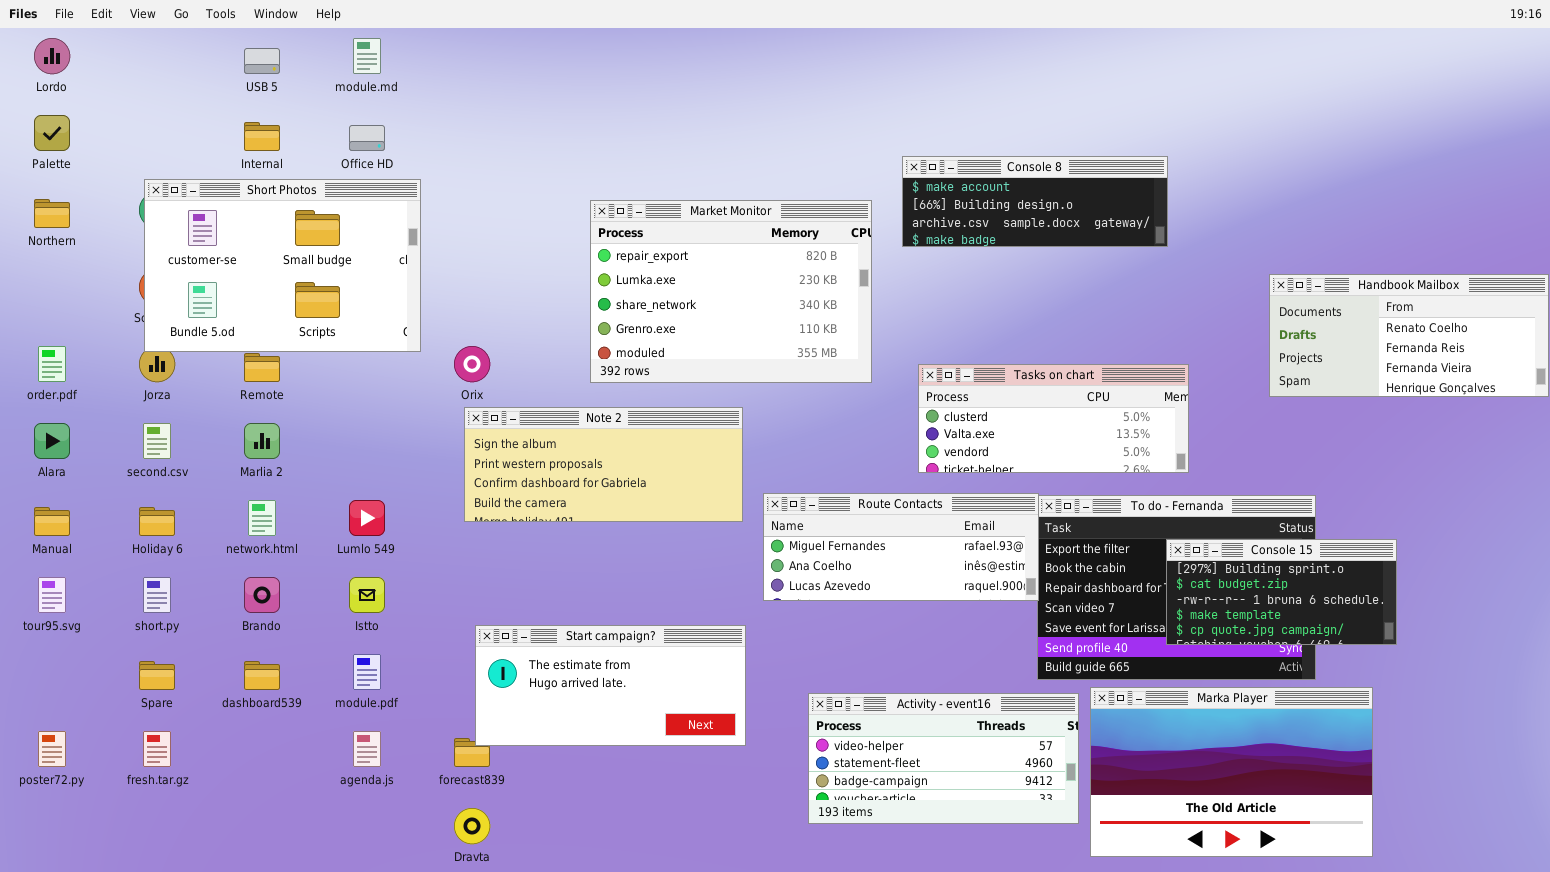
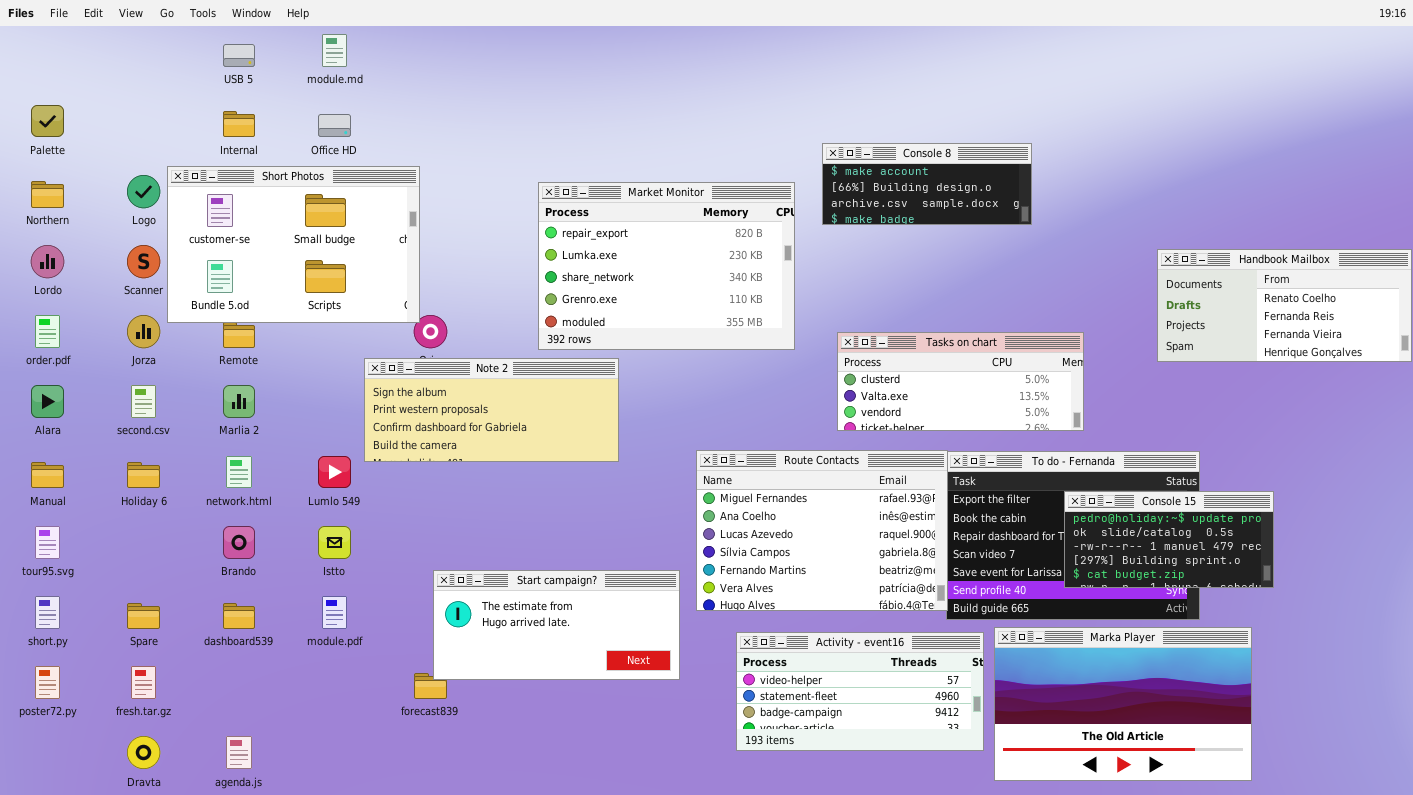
Lordo: [34,38,70,74] -> [31,245,64,278], moved
Console 8: [902,156,1168,247] -> [822,143,1032,225], resized
Short Photos: [144,179,421,352] -> [167,166,420,323], moved
Note 2: [464,407,743,522] -> [364,358,619,462], moved
Route Contacts: [763,493,1039,601] -> [696,450,948,611], resized
Console 15: [1166,539,1397,645] -> [1064,491,1274,588], scrolled up 3 rows
short.py: [143,577,171,613] -> [35,596,60,629], moved
agenda.js: [353,731,381,767] -> [226,736,252,769], moved
Dravta: [454,808,490,844] -> [127,736,160,769], moved

